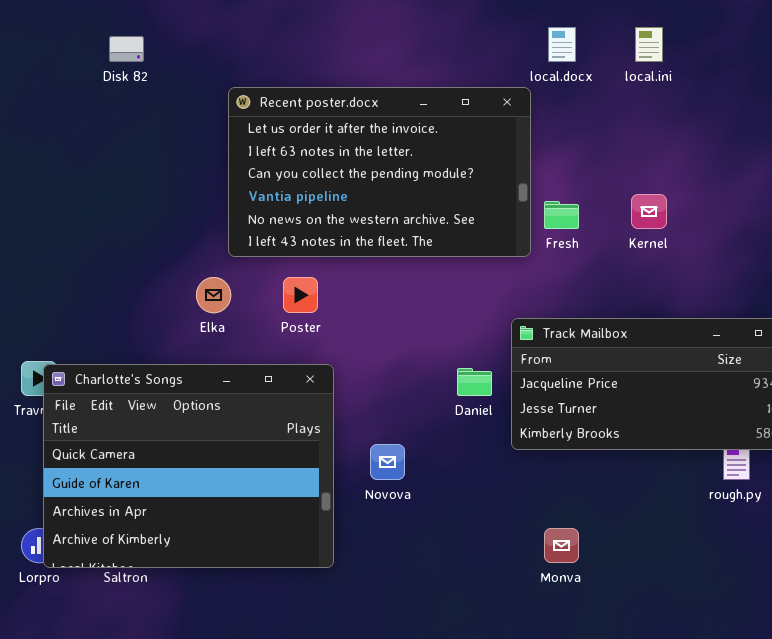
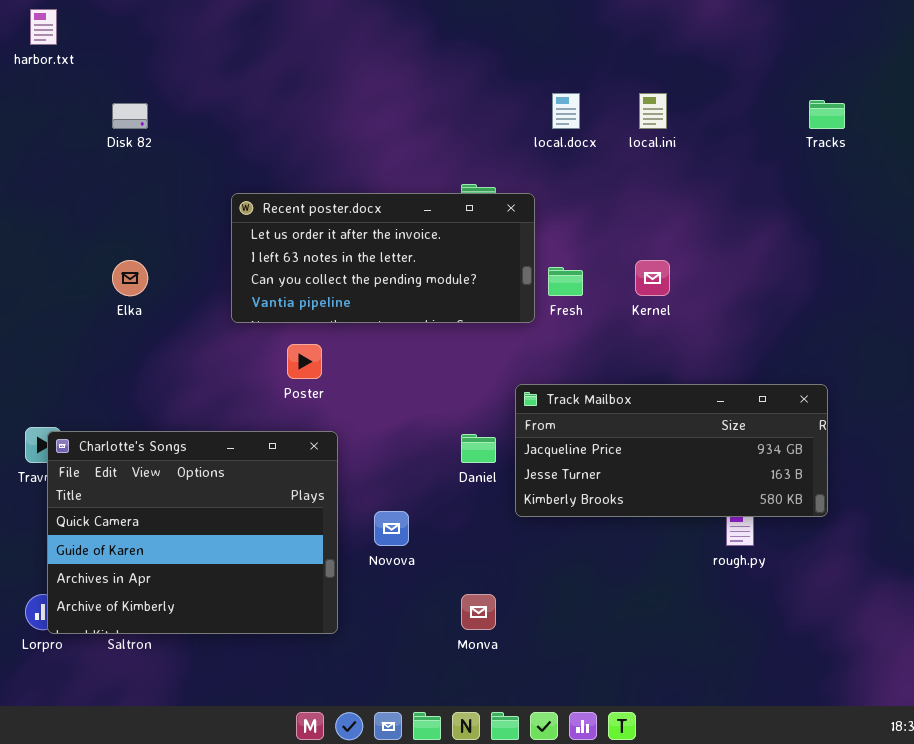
Recent poster.docx: [228,87,531,257] -> [231,193,535,323], resized
Elka: [196,277,231,313] -> [112,260,148,296], moved
Monva: [544,528,579,563] -> [461,594,496,630], moved

